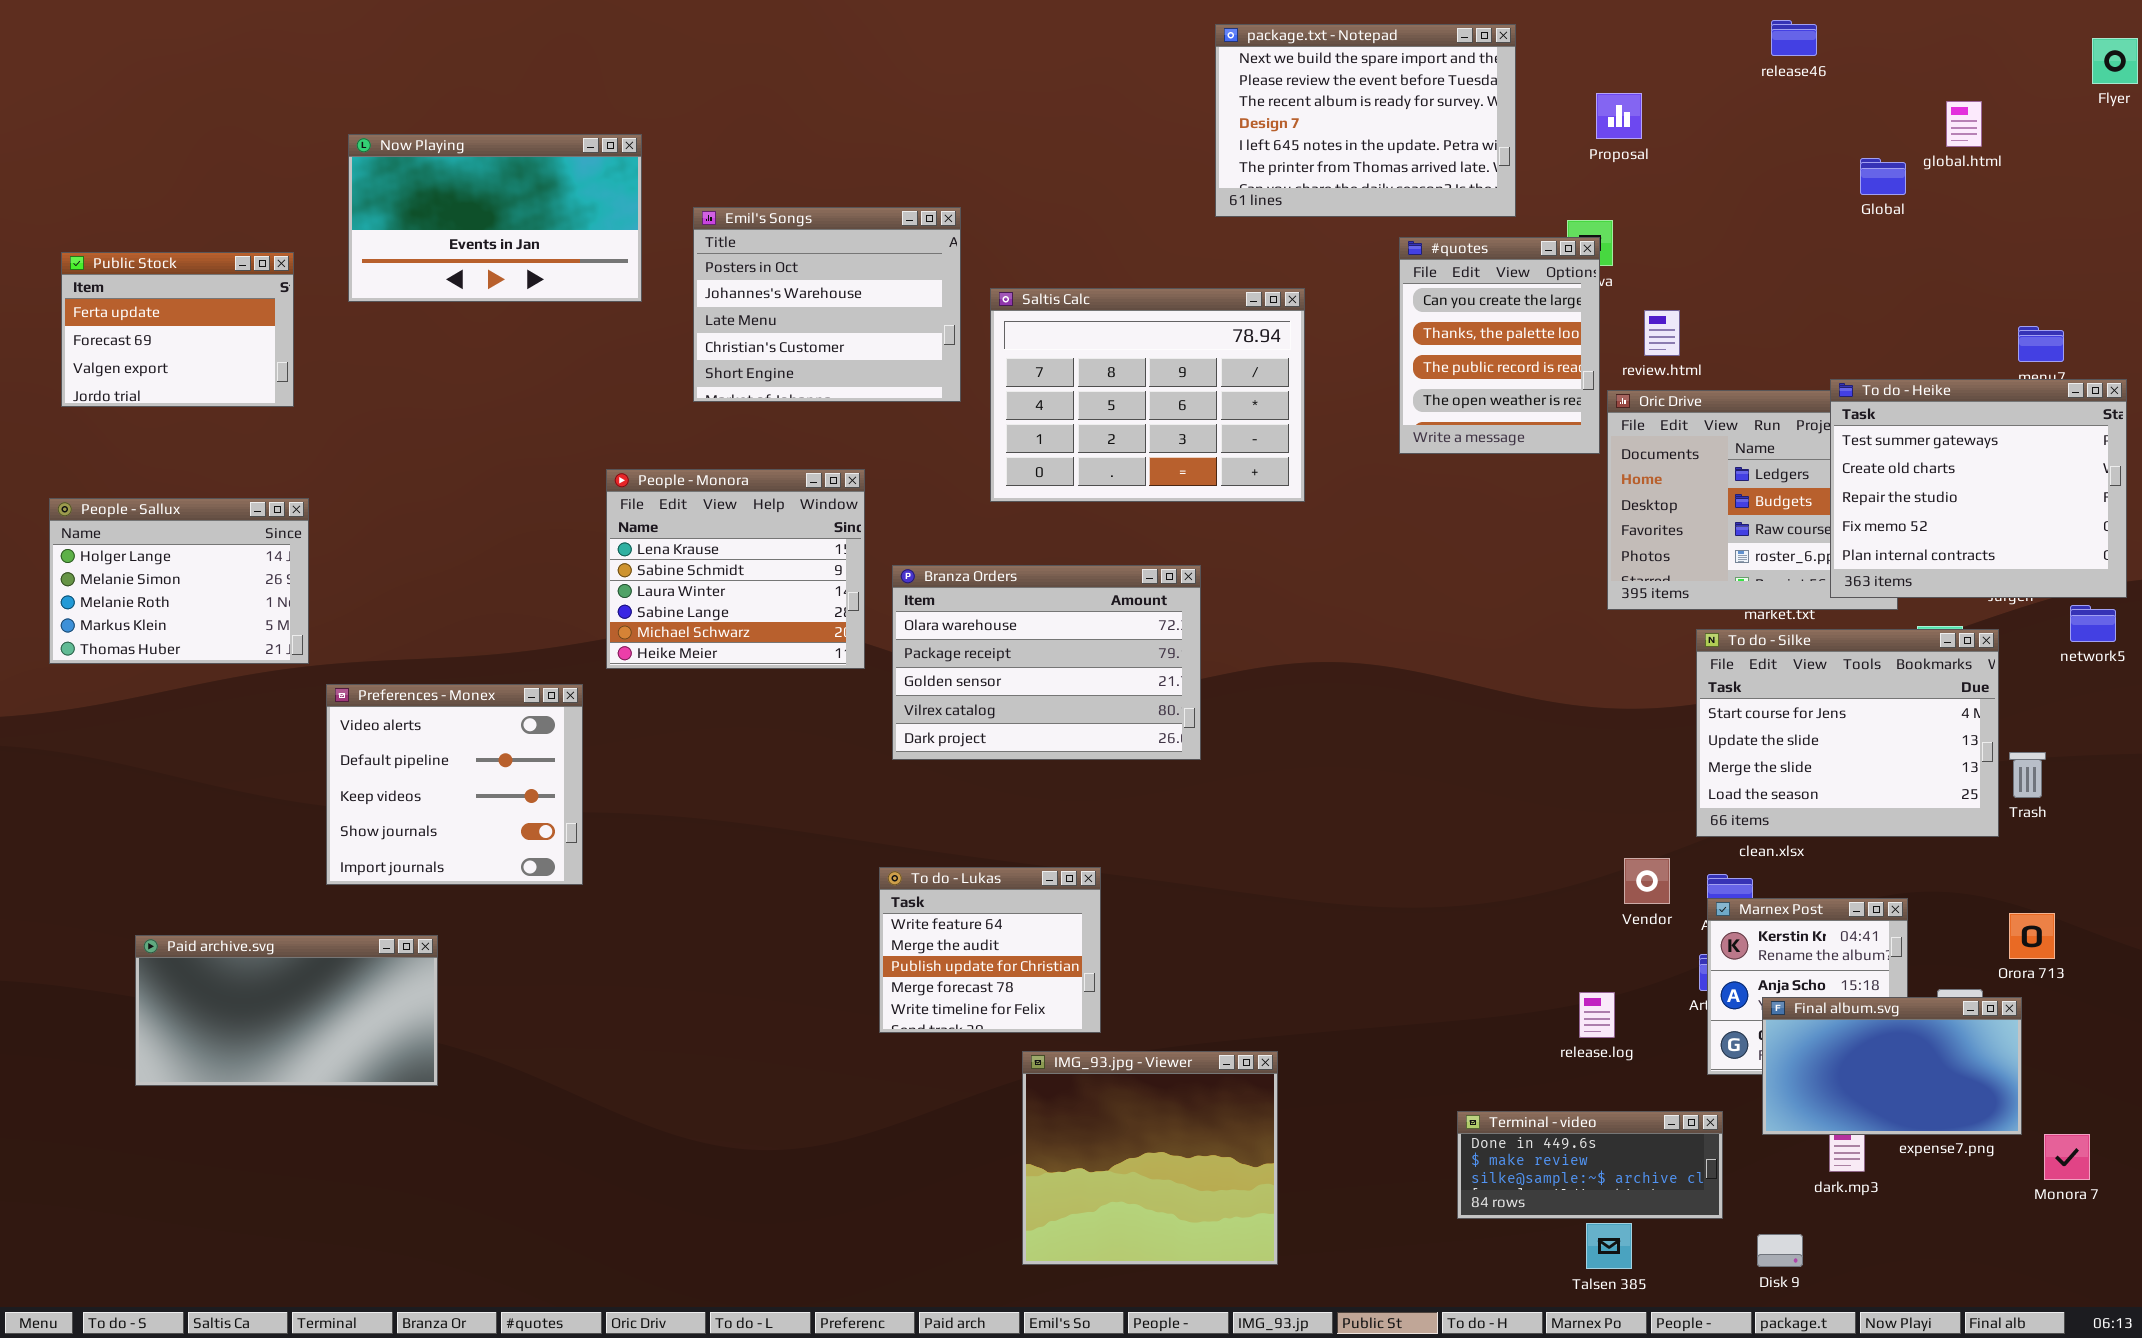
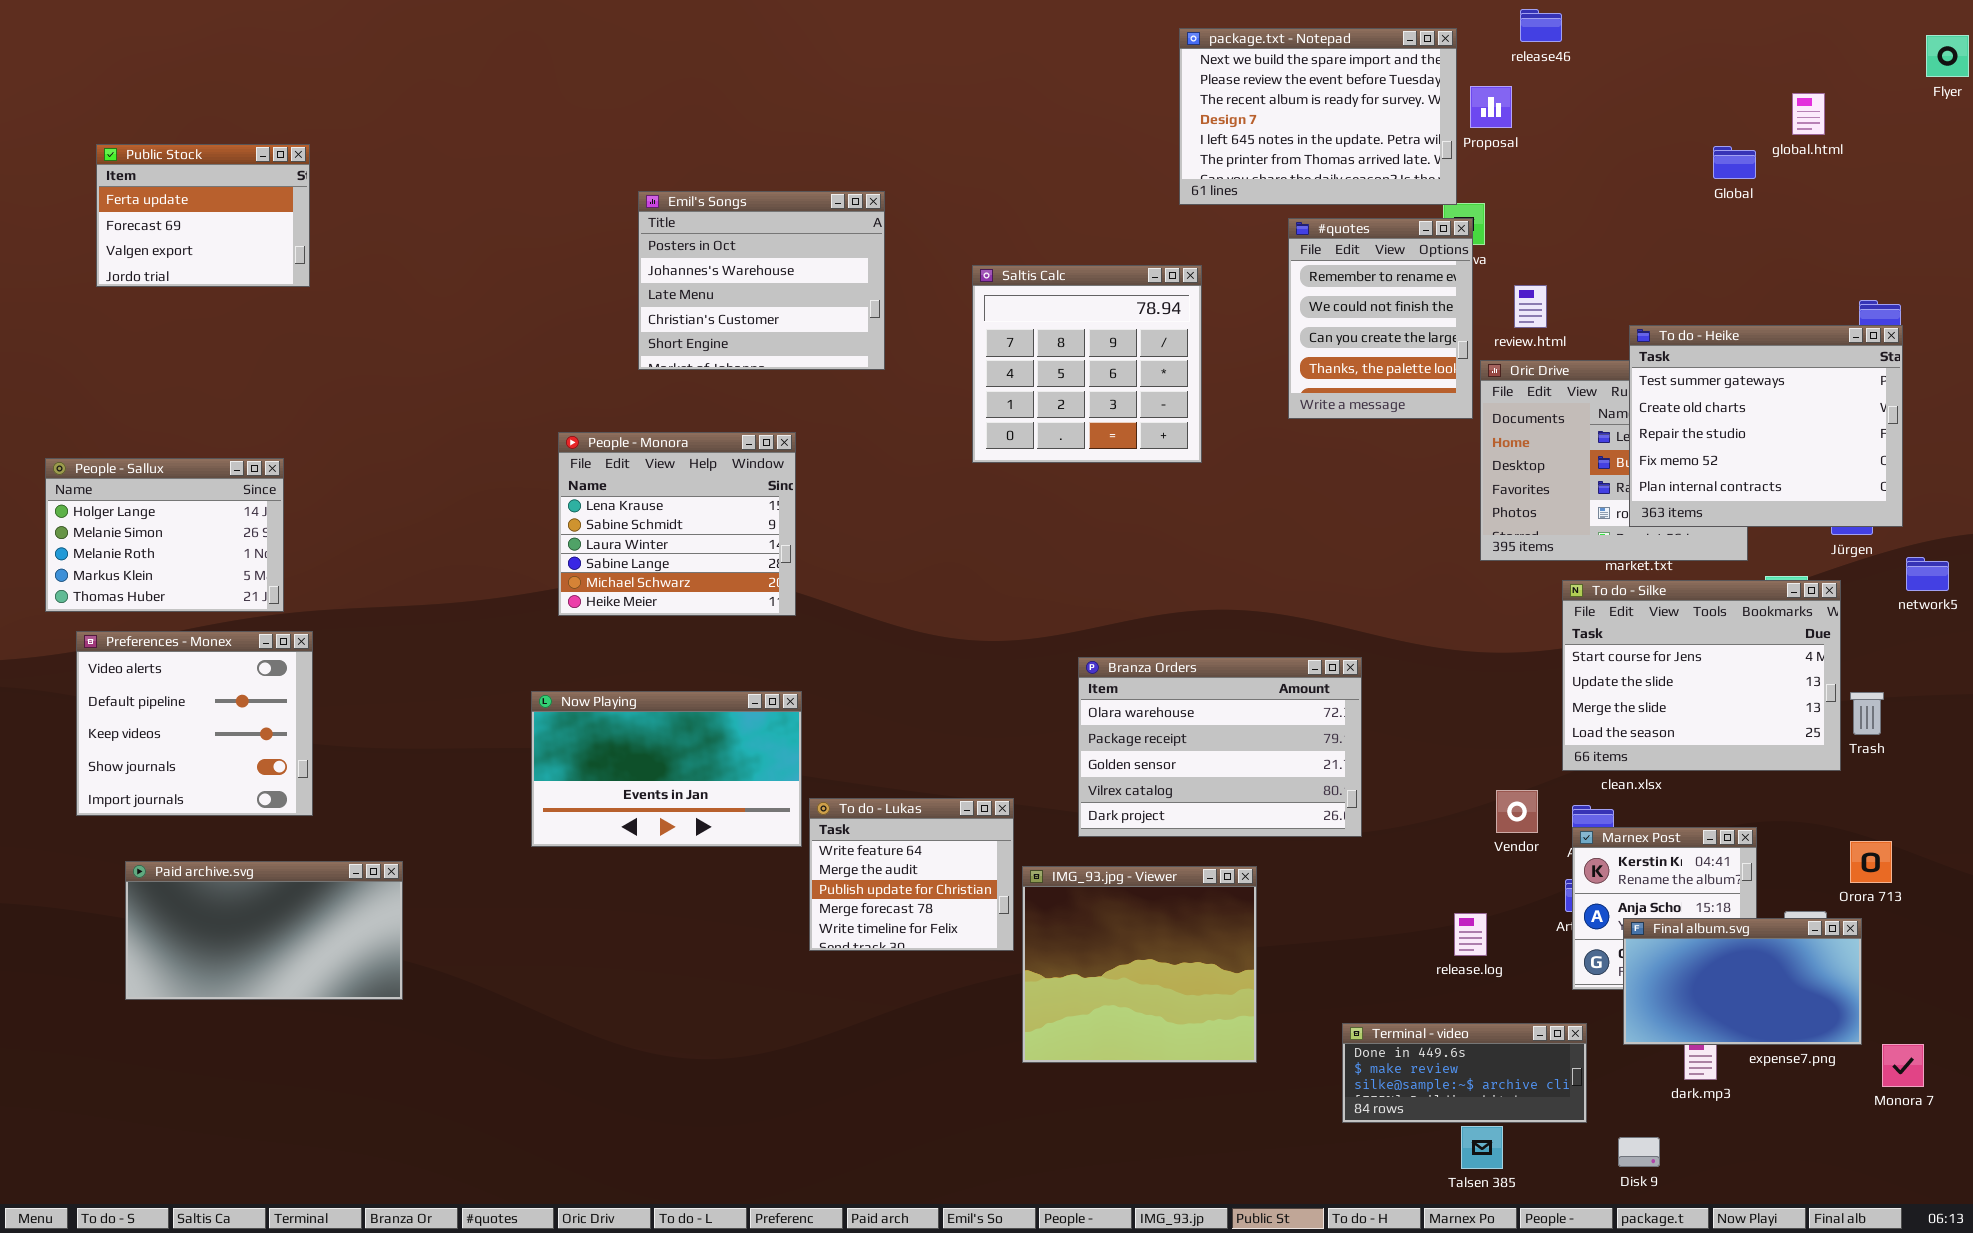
release46: [1771,20,1817,56] -> [1520,9,1562,42], moved
package.txt - Notepad: [1215,24,1516,217] -> [1179,28,1457,205], moved
Now Playing: [348,134,642,302] -> [531,691,802,847], moved
#quotes: [1399,237,1600,454] -> [1288,218,1473,419], scrolled up 2 rows
Public Stock: [61,252,294,407] -> [96,144,310,287], moved
Saltis Calc: [990,288,1305,502] -> [972,265,1202,463], resized
To do - Heike: [1830,379,2127,598] -> [1629,325,1903,527], moved
Branza Orders: [892,565,1201,760] -> [1078,657,1362,837], moved
Preferences - Monex: [326,684,583,885] -> [76,631,313,816], moved
IMG_93.jpg - Viewer: [1022,1051,1278,1265] -> [1022,866,1257,1063], moved

